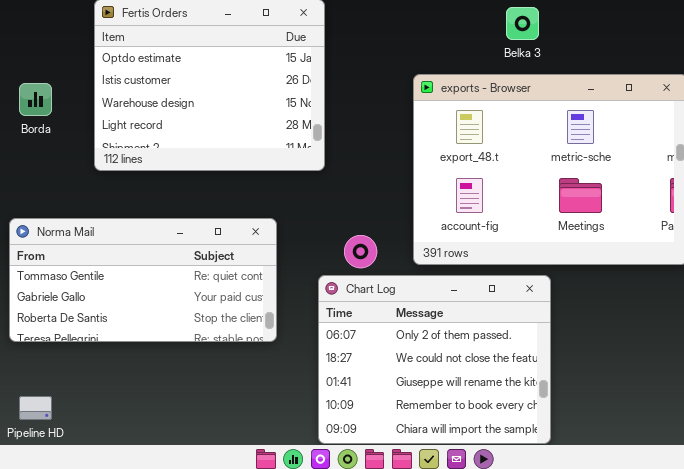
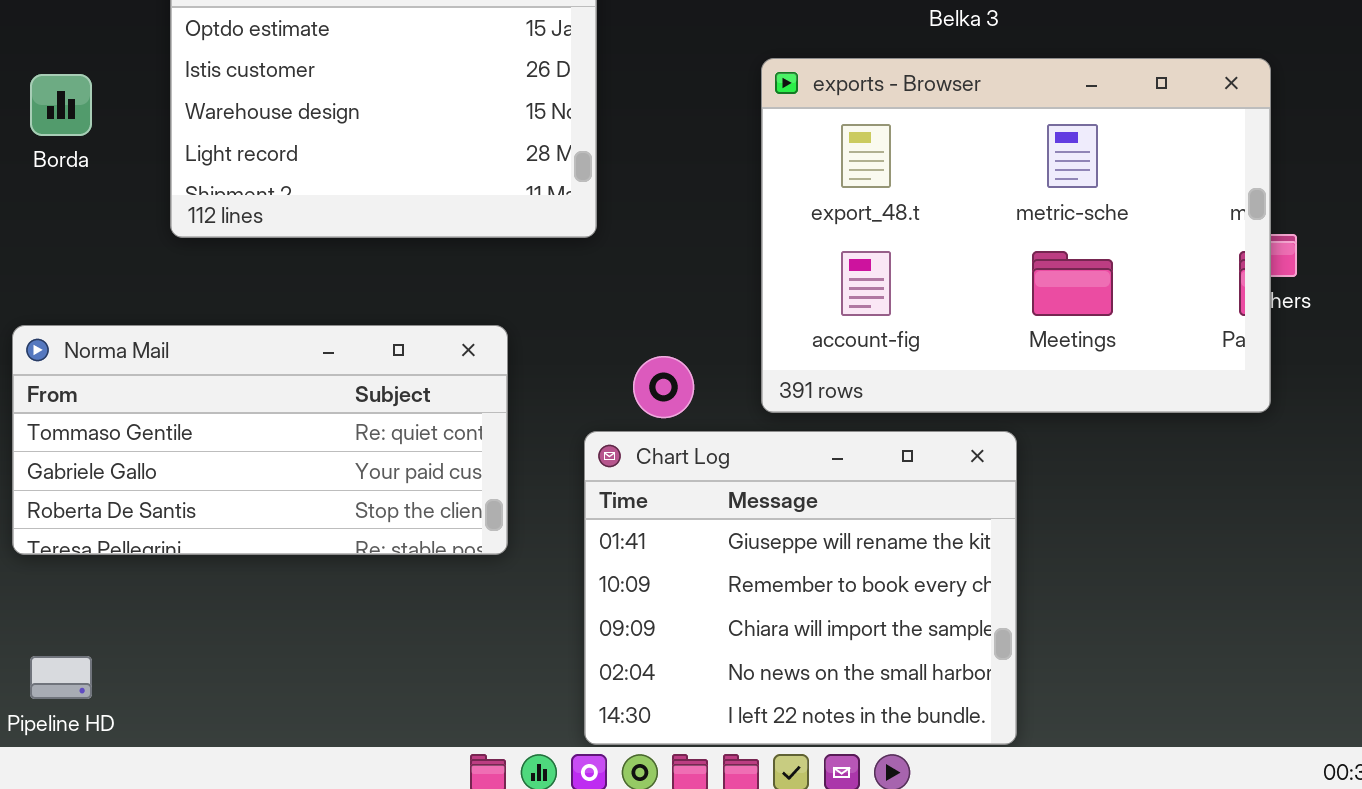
Chart Log: [318,275,551,444] -> [584,431,1017,745], scrolled down 2 rows

